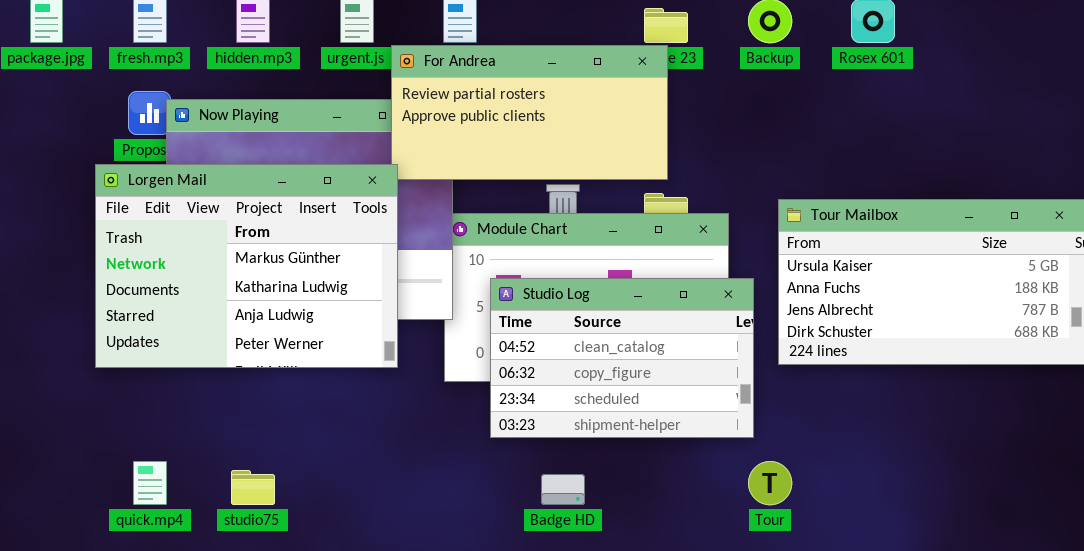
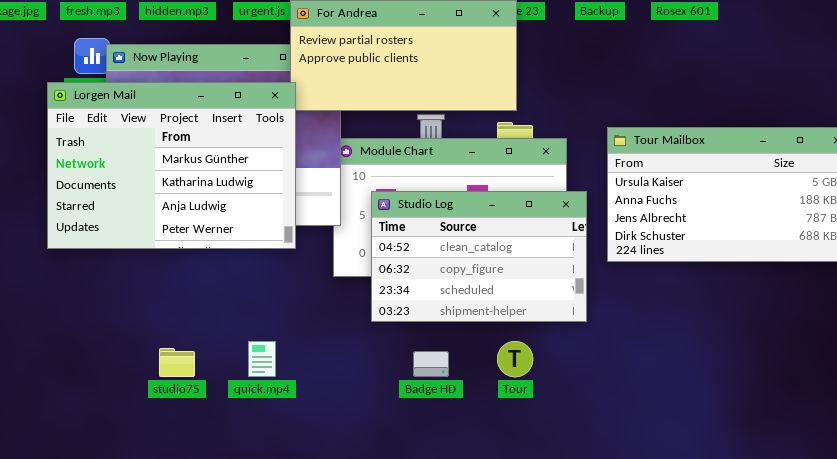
Lorgen Mail: [95,164,398,368] -> [47,82,296,249], moved
quick.mp4: [133,461,167,505] -> [248,341,276,377], moved
Tour: [748,461,792,505] -> [497,341,533,377], moved

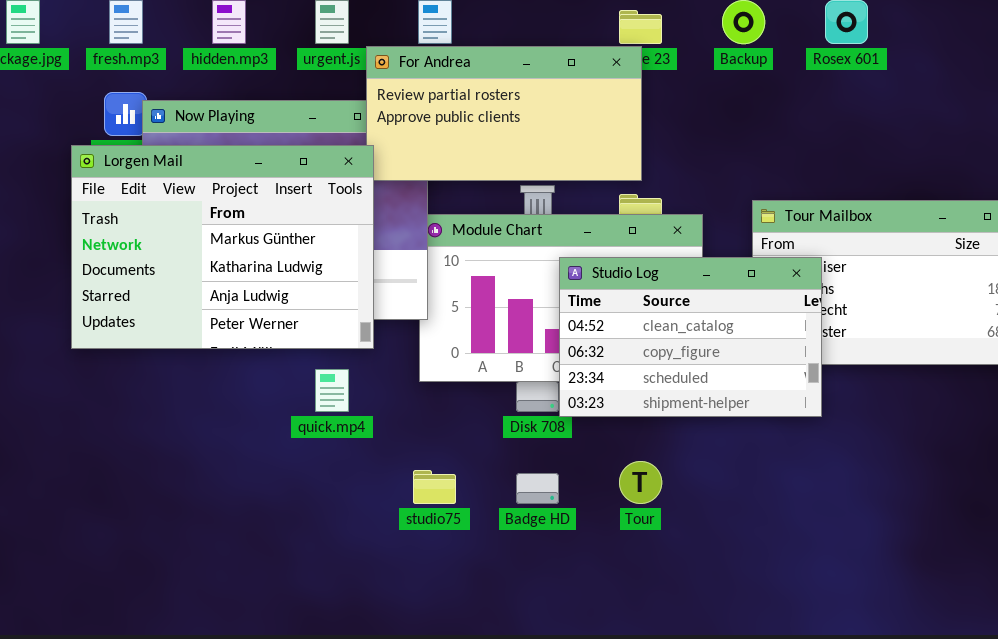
Studio Log: [371,191,587,322] -> [559,257,822,417], moved
quick.mp4: [248,341,276,377] -> [315,369,349,412], moved
studio75: [159,348,195,377] -> [413,470,456,504], moved

